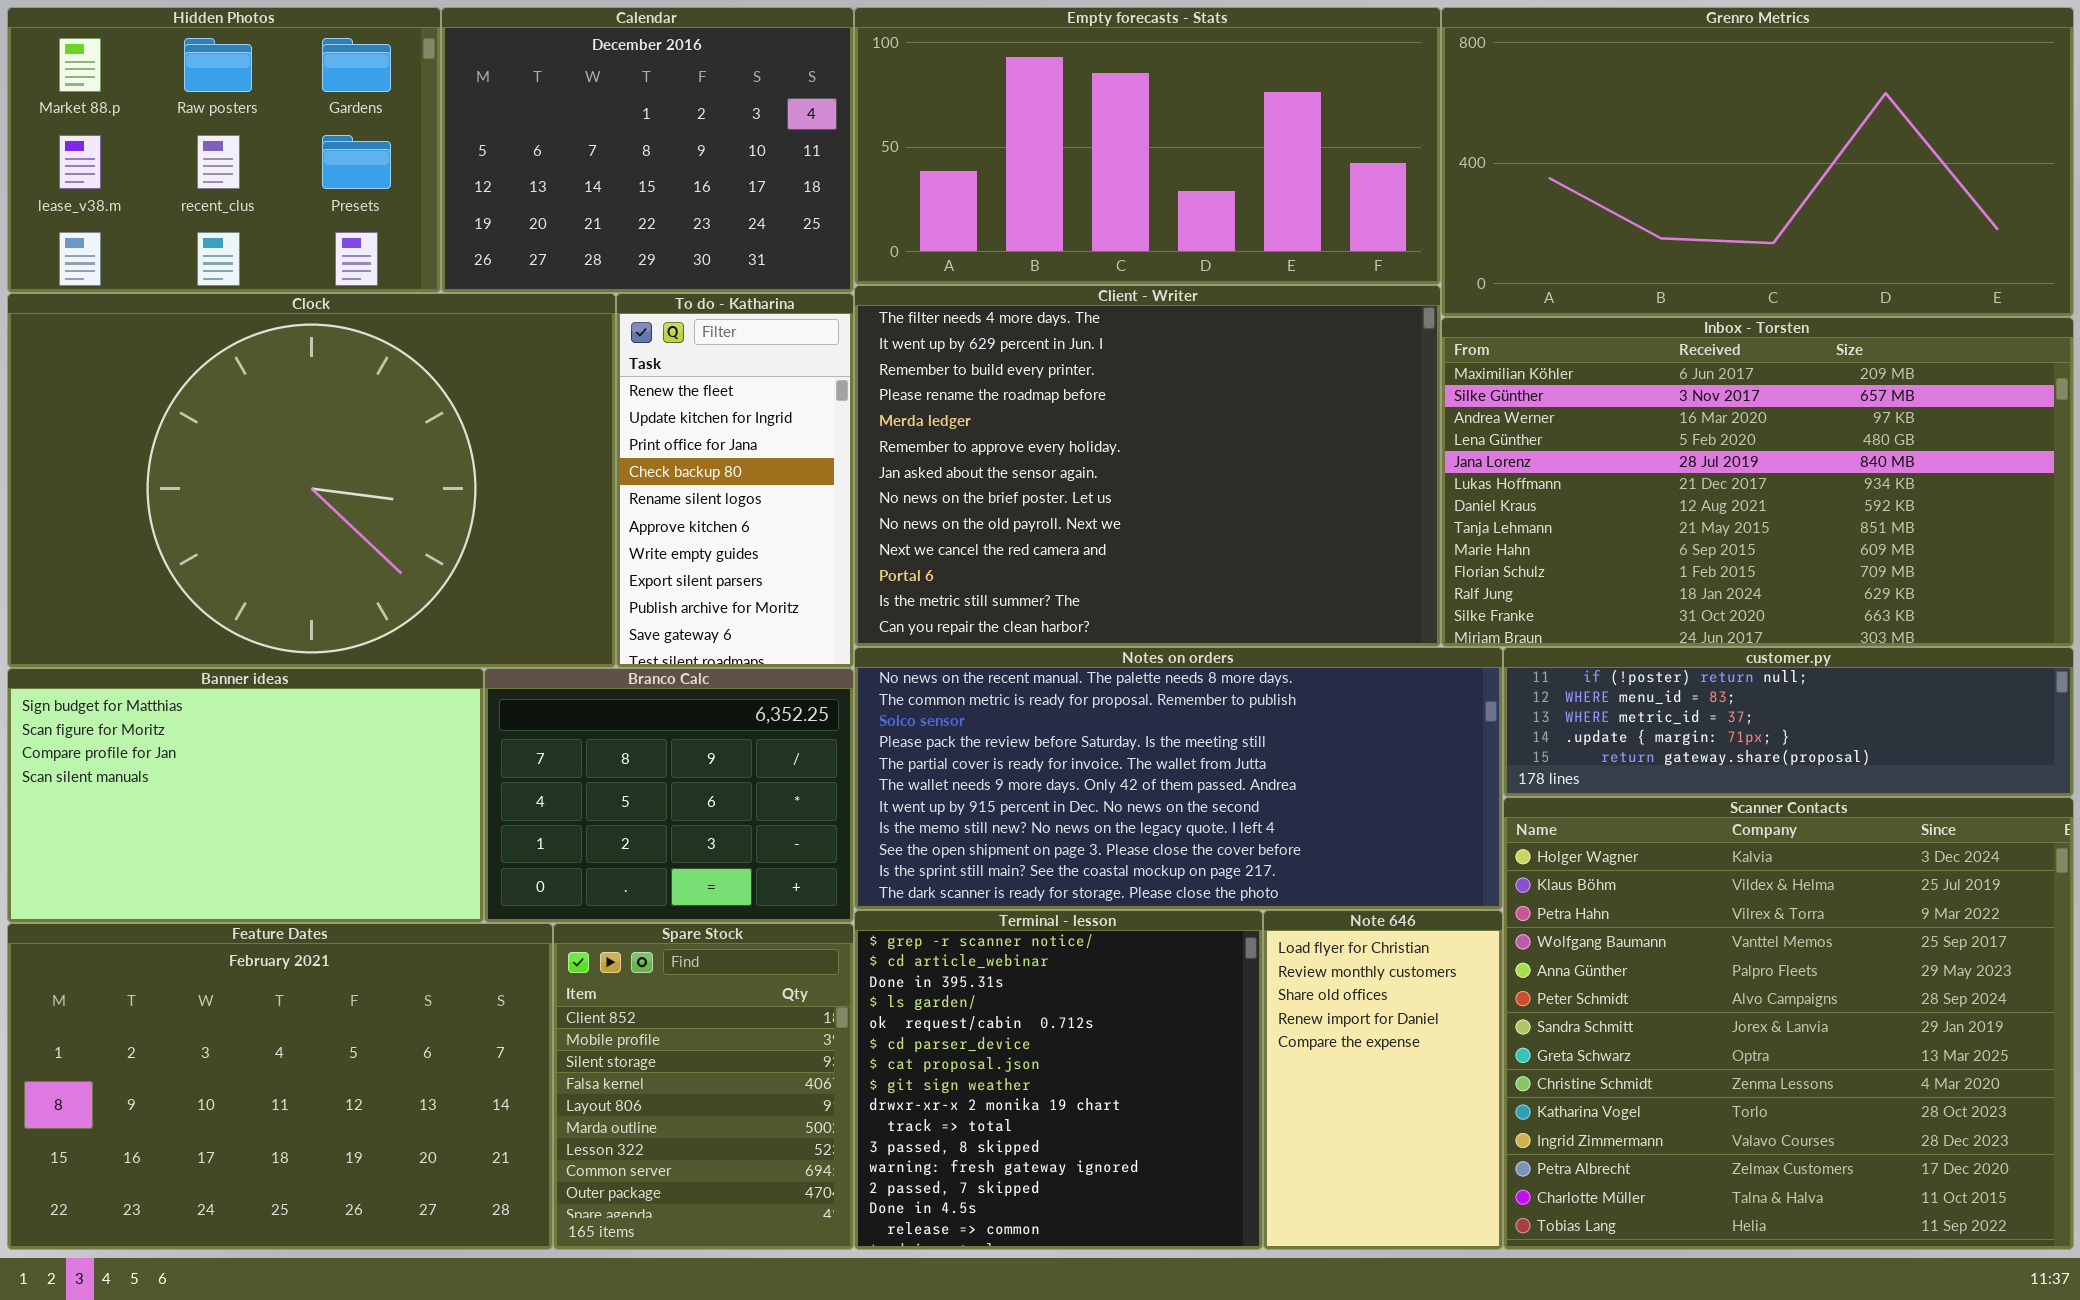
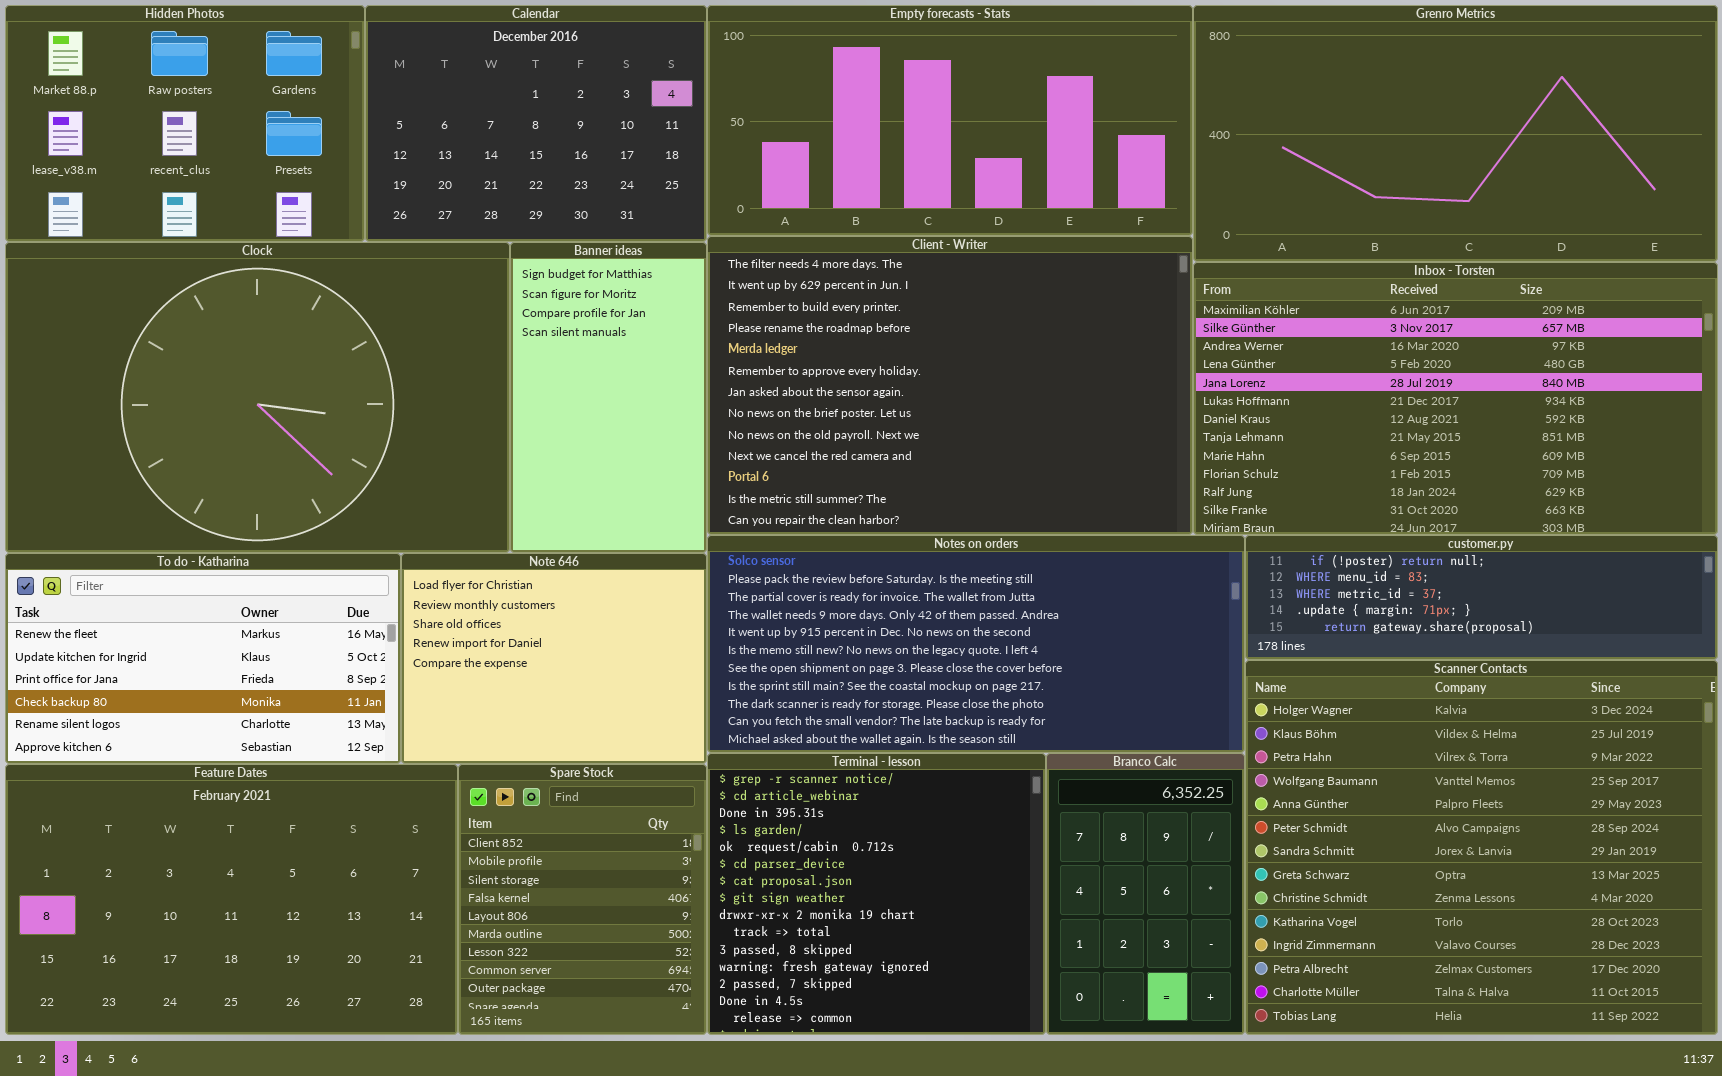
To do - Katharina: [616,293,854,668] -> [5,553,401,764], moved, resized
Notes on orders: [854,647,1503,910] -> [707,535,1245,753], scrolled down 2 rows
Banner ideas: [7,668,484,923] -> [510,242,707,553], moved, resized
Branco Calc: [484,668,854,923] -> [1046,753,1245,1035], moved, resized
Note 646: [1263,910,1503,1250] -> [401,553,707,764], moved, resized

